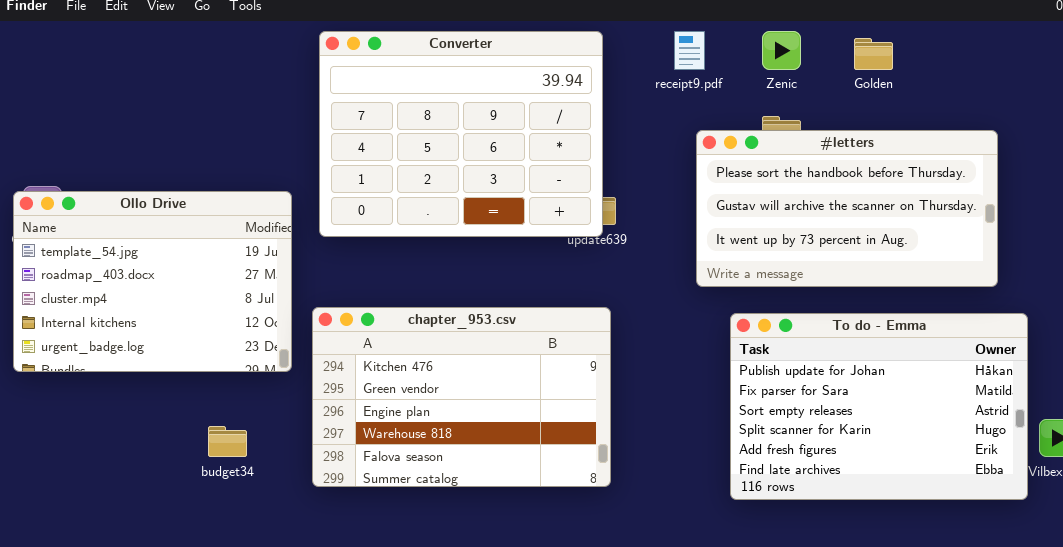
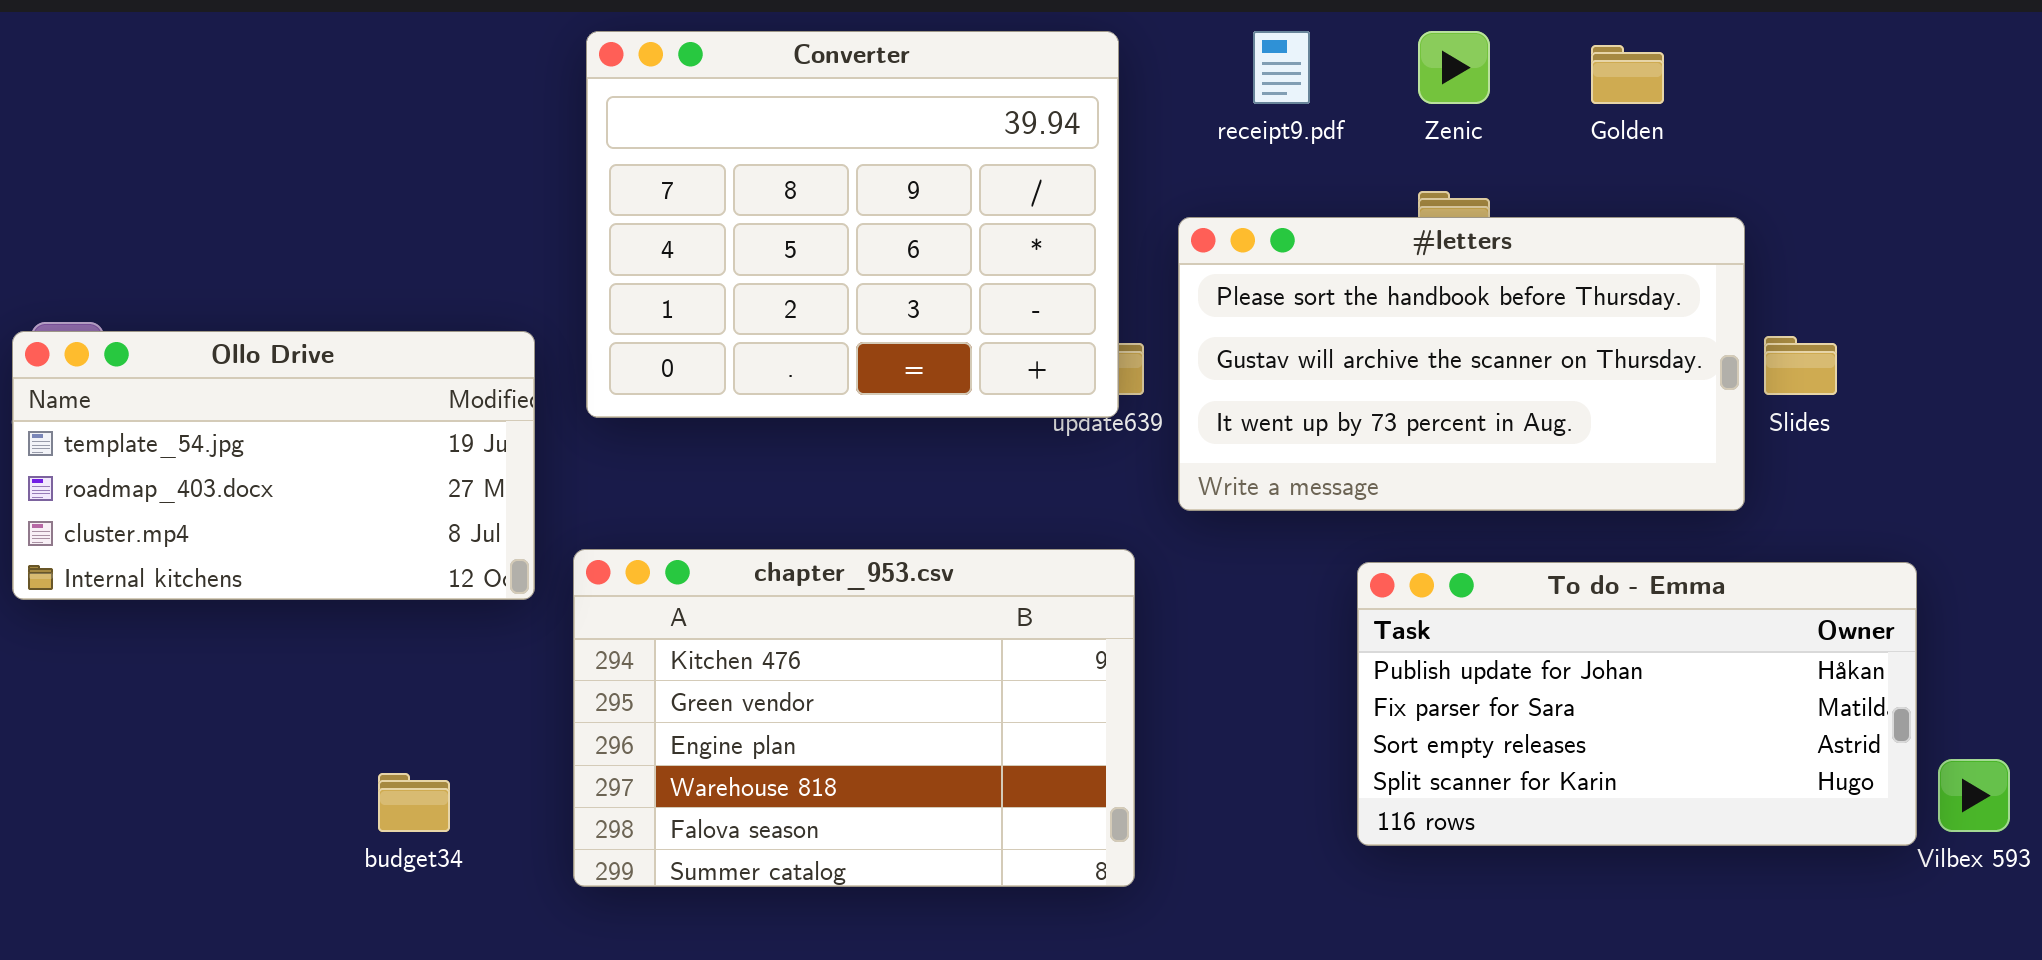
#letters: [696,130,998,287] -> [1178,217,1745,511], moved
Ollo Drive: [13,191,292,372] -> [12,331,535,600], resized
To do - Emma: [730,313,1028,500] -> [1357,562,1917,846], resized

